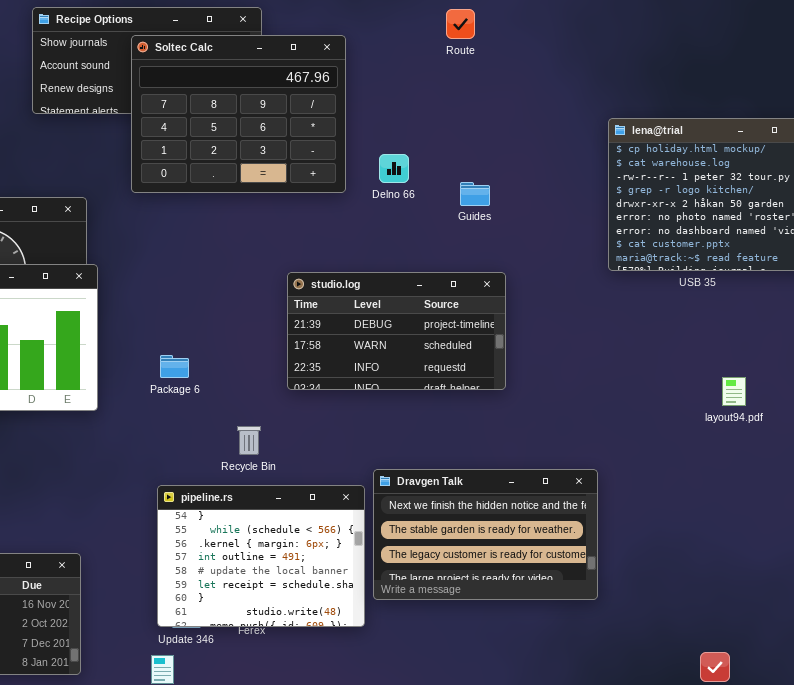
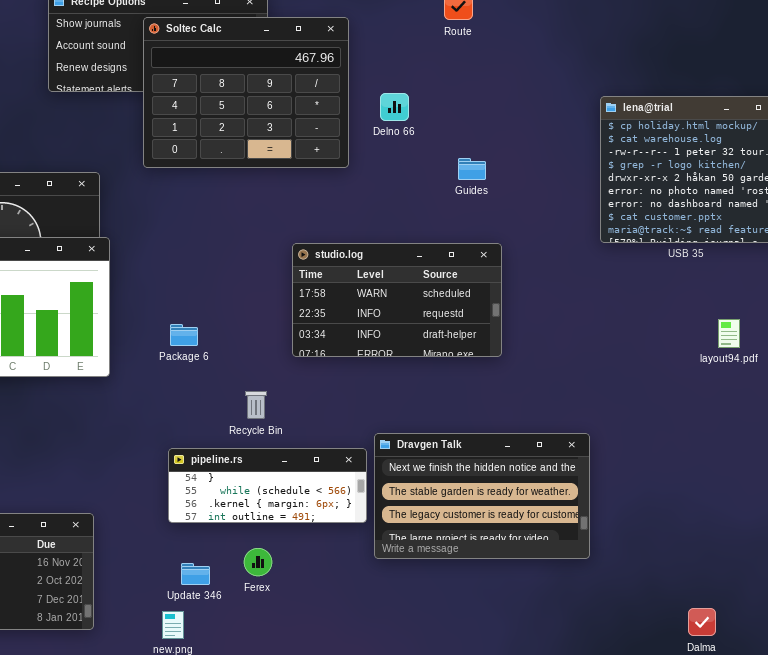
Delno 66: [379,154,409,183] -> [380,93,409,121], moved
studio.log: [287,272,506,390] -> [292,243,502,357], scrolled down 1 row
layout94.pdf: [722,377,746,406] -> [718,319,740,348], moved
pipeline.rs: [157,485,365,627] -> [168,448,367,523], resized

